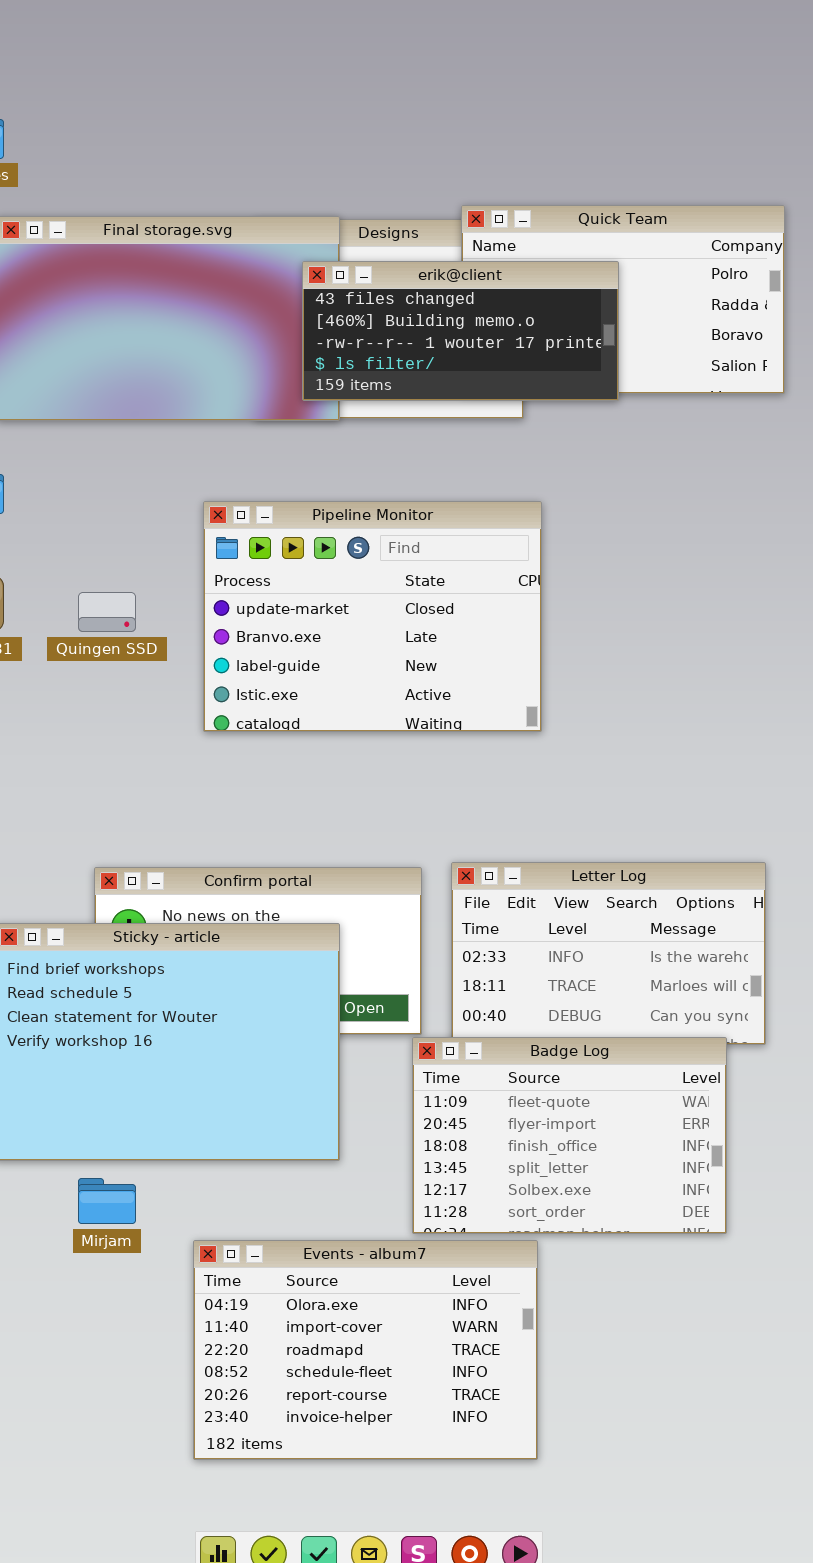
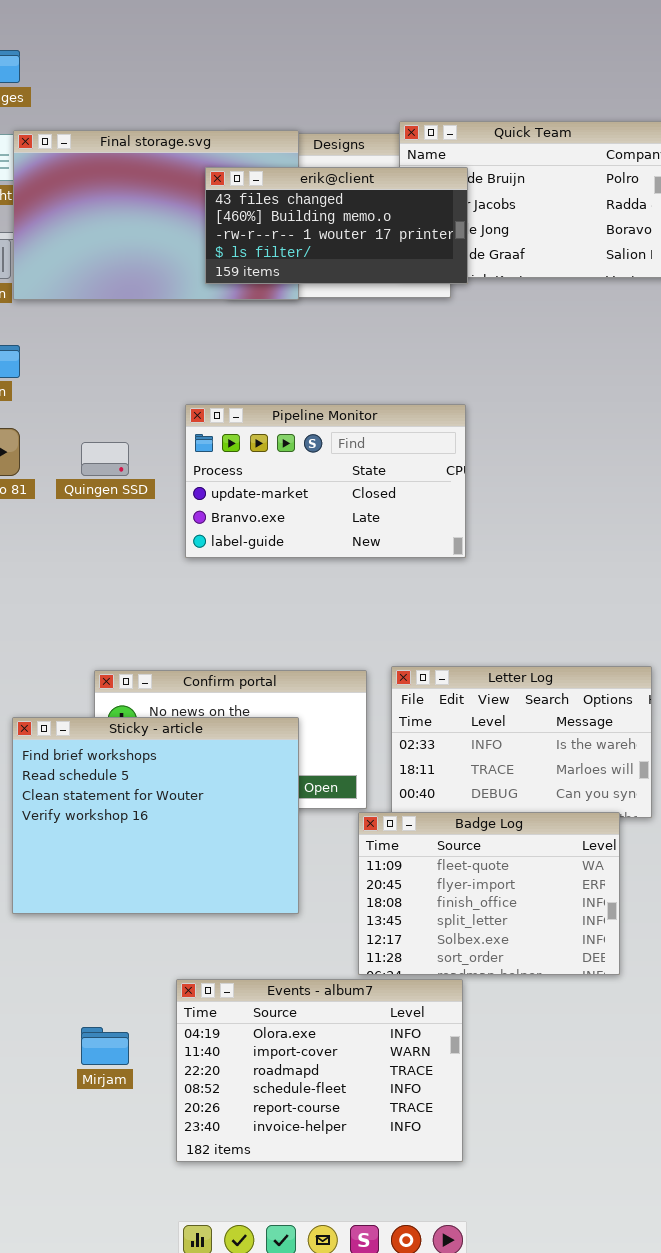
erik@client: [302,261,619,401] -> [205,167,468,284], moved
Pipeline Monitor: [203,501,542,732] -> [185,404,466,558], resized
Mirjam: [78,1178,136,1224] -> [81,1027,129,1065], moved

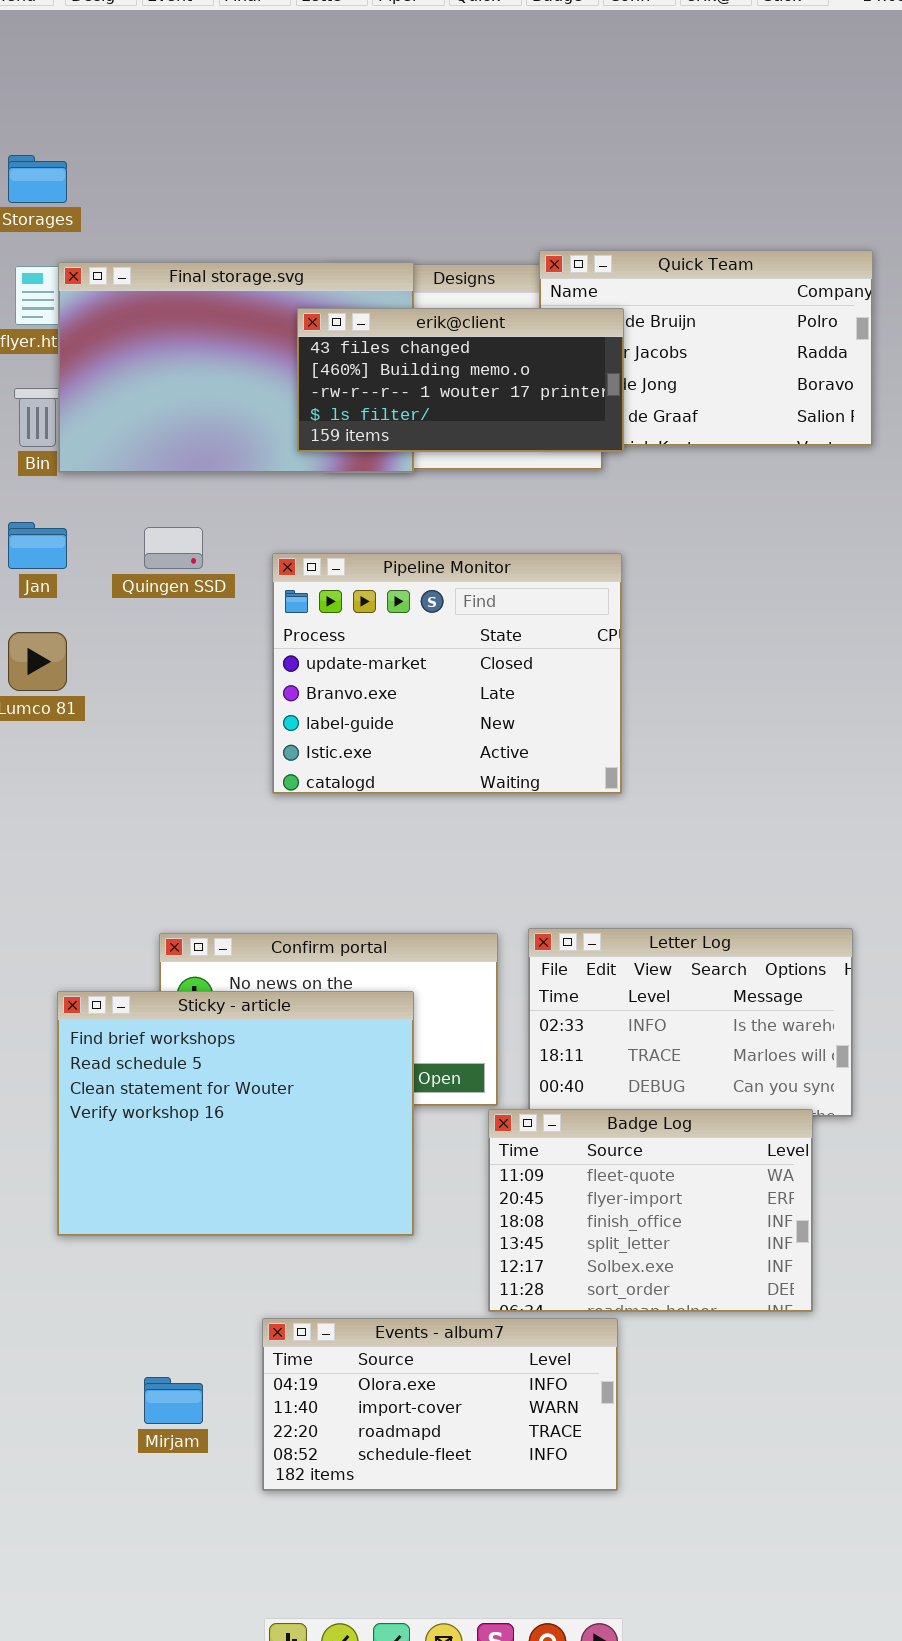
Pipeline Monitor: [185,404,466,558] -> [272,553,622,794], resized
Quingen SSD: [81,442,129,476] -> [144,527,203,569], moved
Events - album7: [176,979,463,1162] -> [262,1318,618,1491], resized

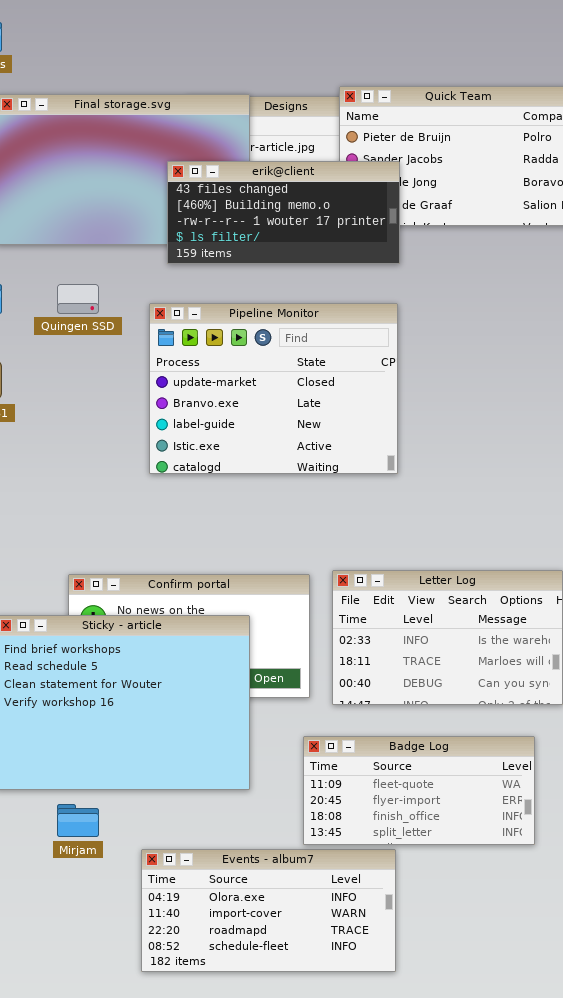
erik@client: [297,308,624,452] -> [167,161,400,264], moved
Badge Log: [488,1109,813,1312] -> [303,736,535,845], resized
Mirjam: [144,1377,203,1424] -> [57,804,99,837], moved

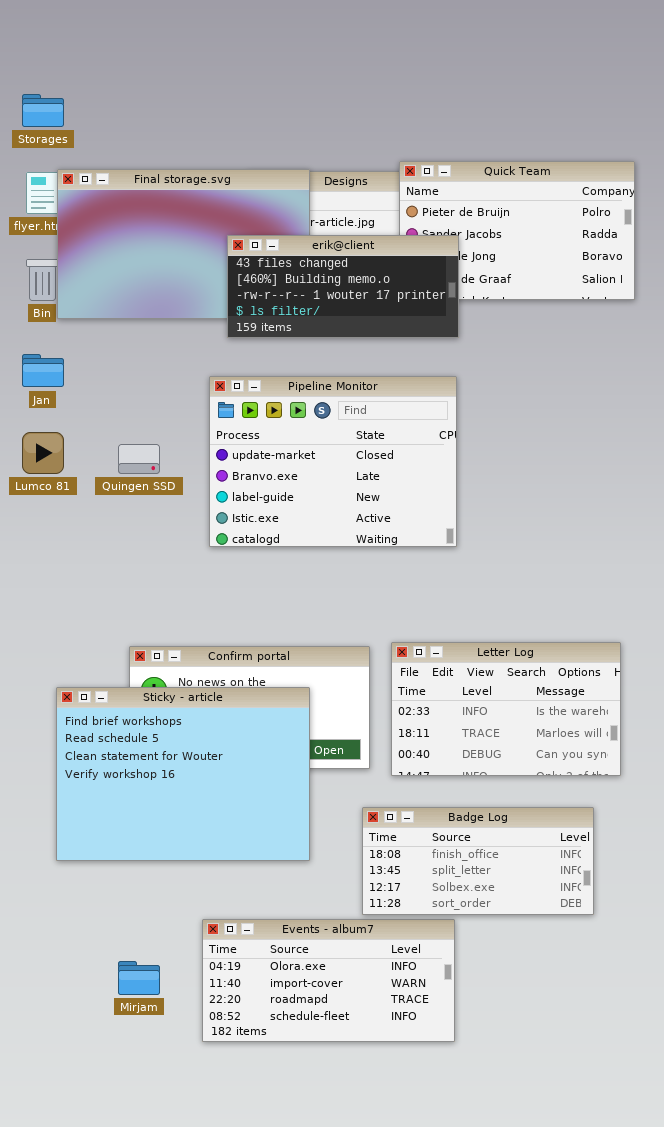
Quingen SSD: [57,284,99,314] -> [118,444,160,474], moved
Badge Log: [303,736,535,845] -> [362,807,594,915], scrolled down 2 rows
Mirjam: [57,804,99,837] -> [118,961,160,995], moved

